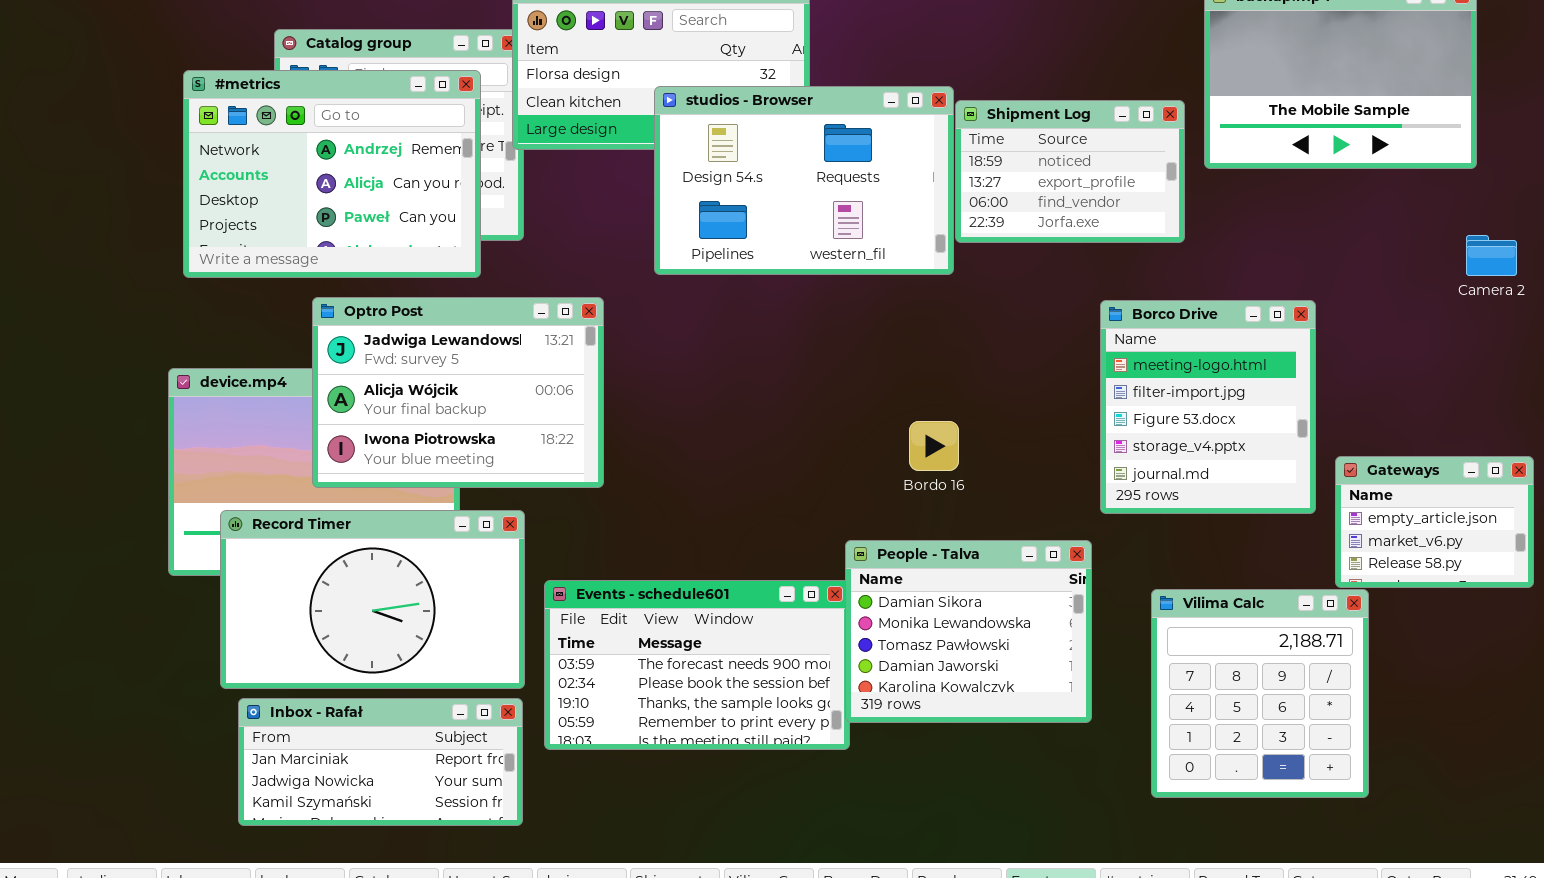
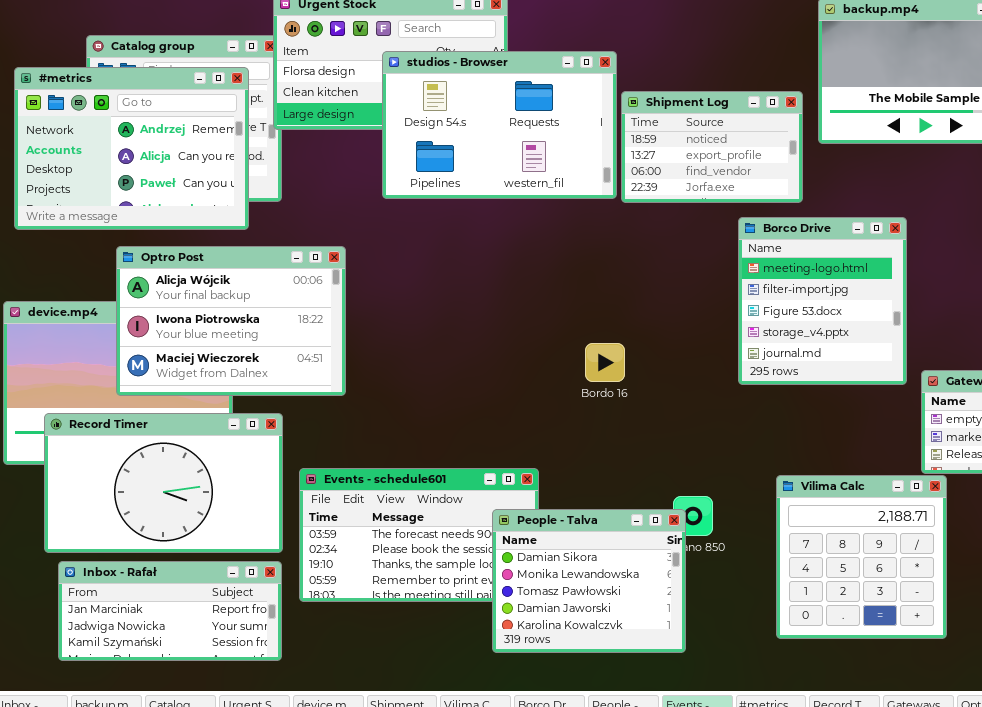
studios - Browser: [654,86,954,275] -> [382,51,617,199], moved
Optro Post: [312,297,604,488] -> [116,246,346,396], scrolled down 1 row
Borco Drive: [1100,300,1316,514] -> [738,217,907,385], moved
People - Talva: [845,540,1092,723] -> [492,509,686,653], moved

